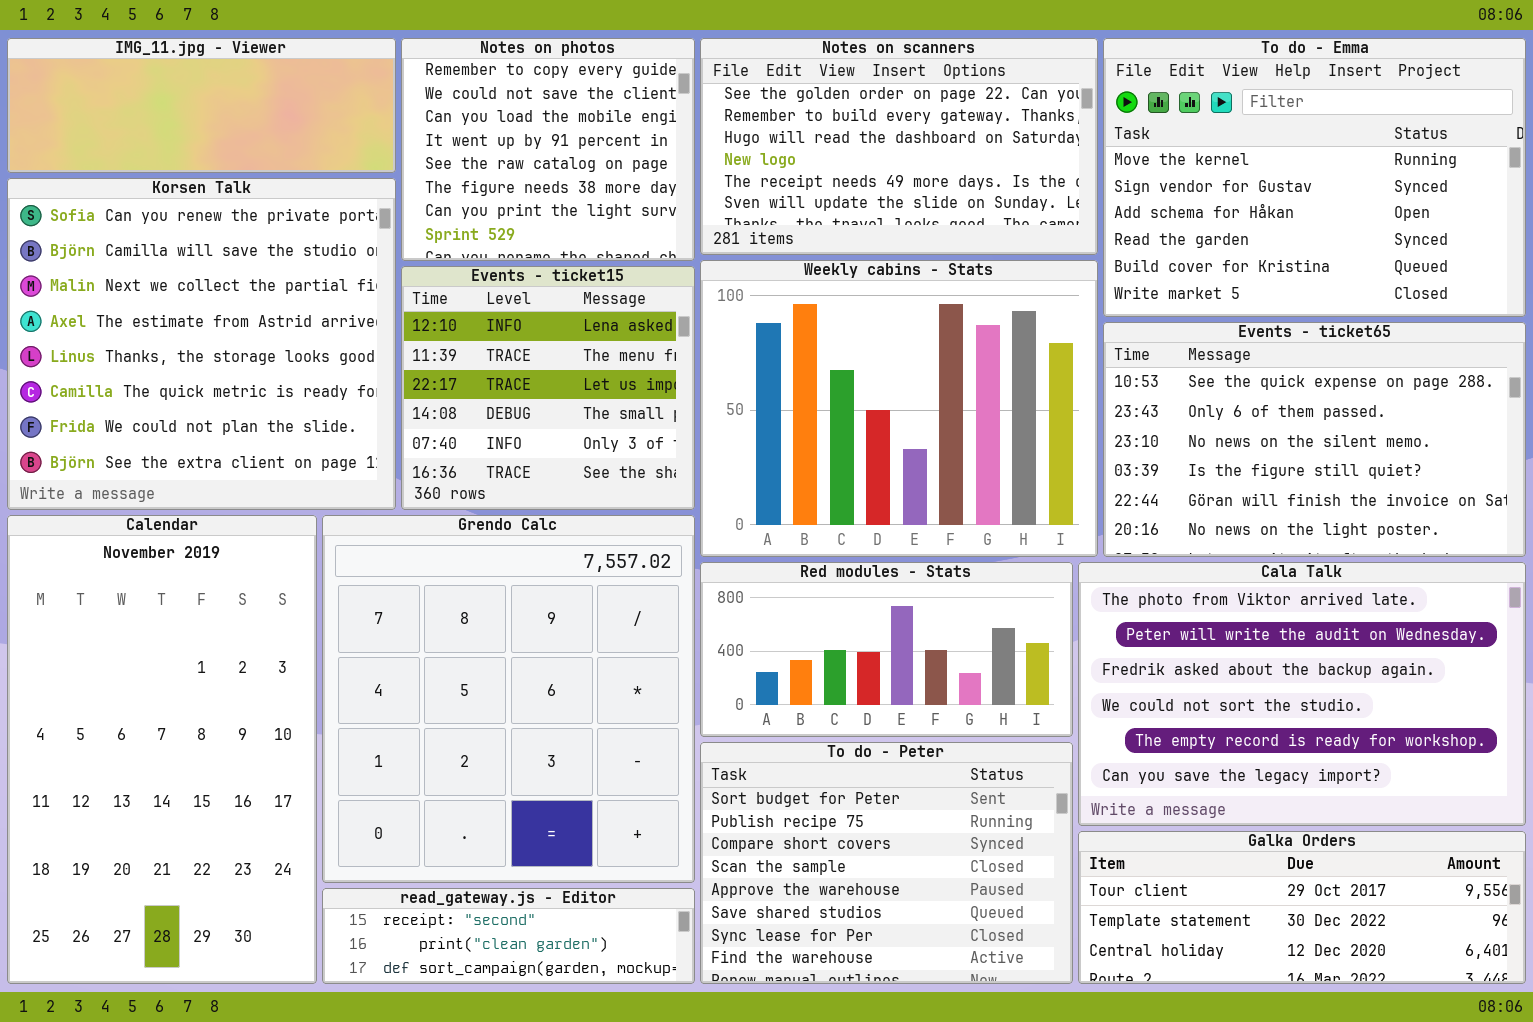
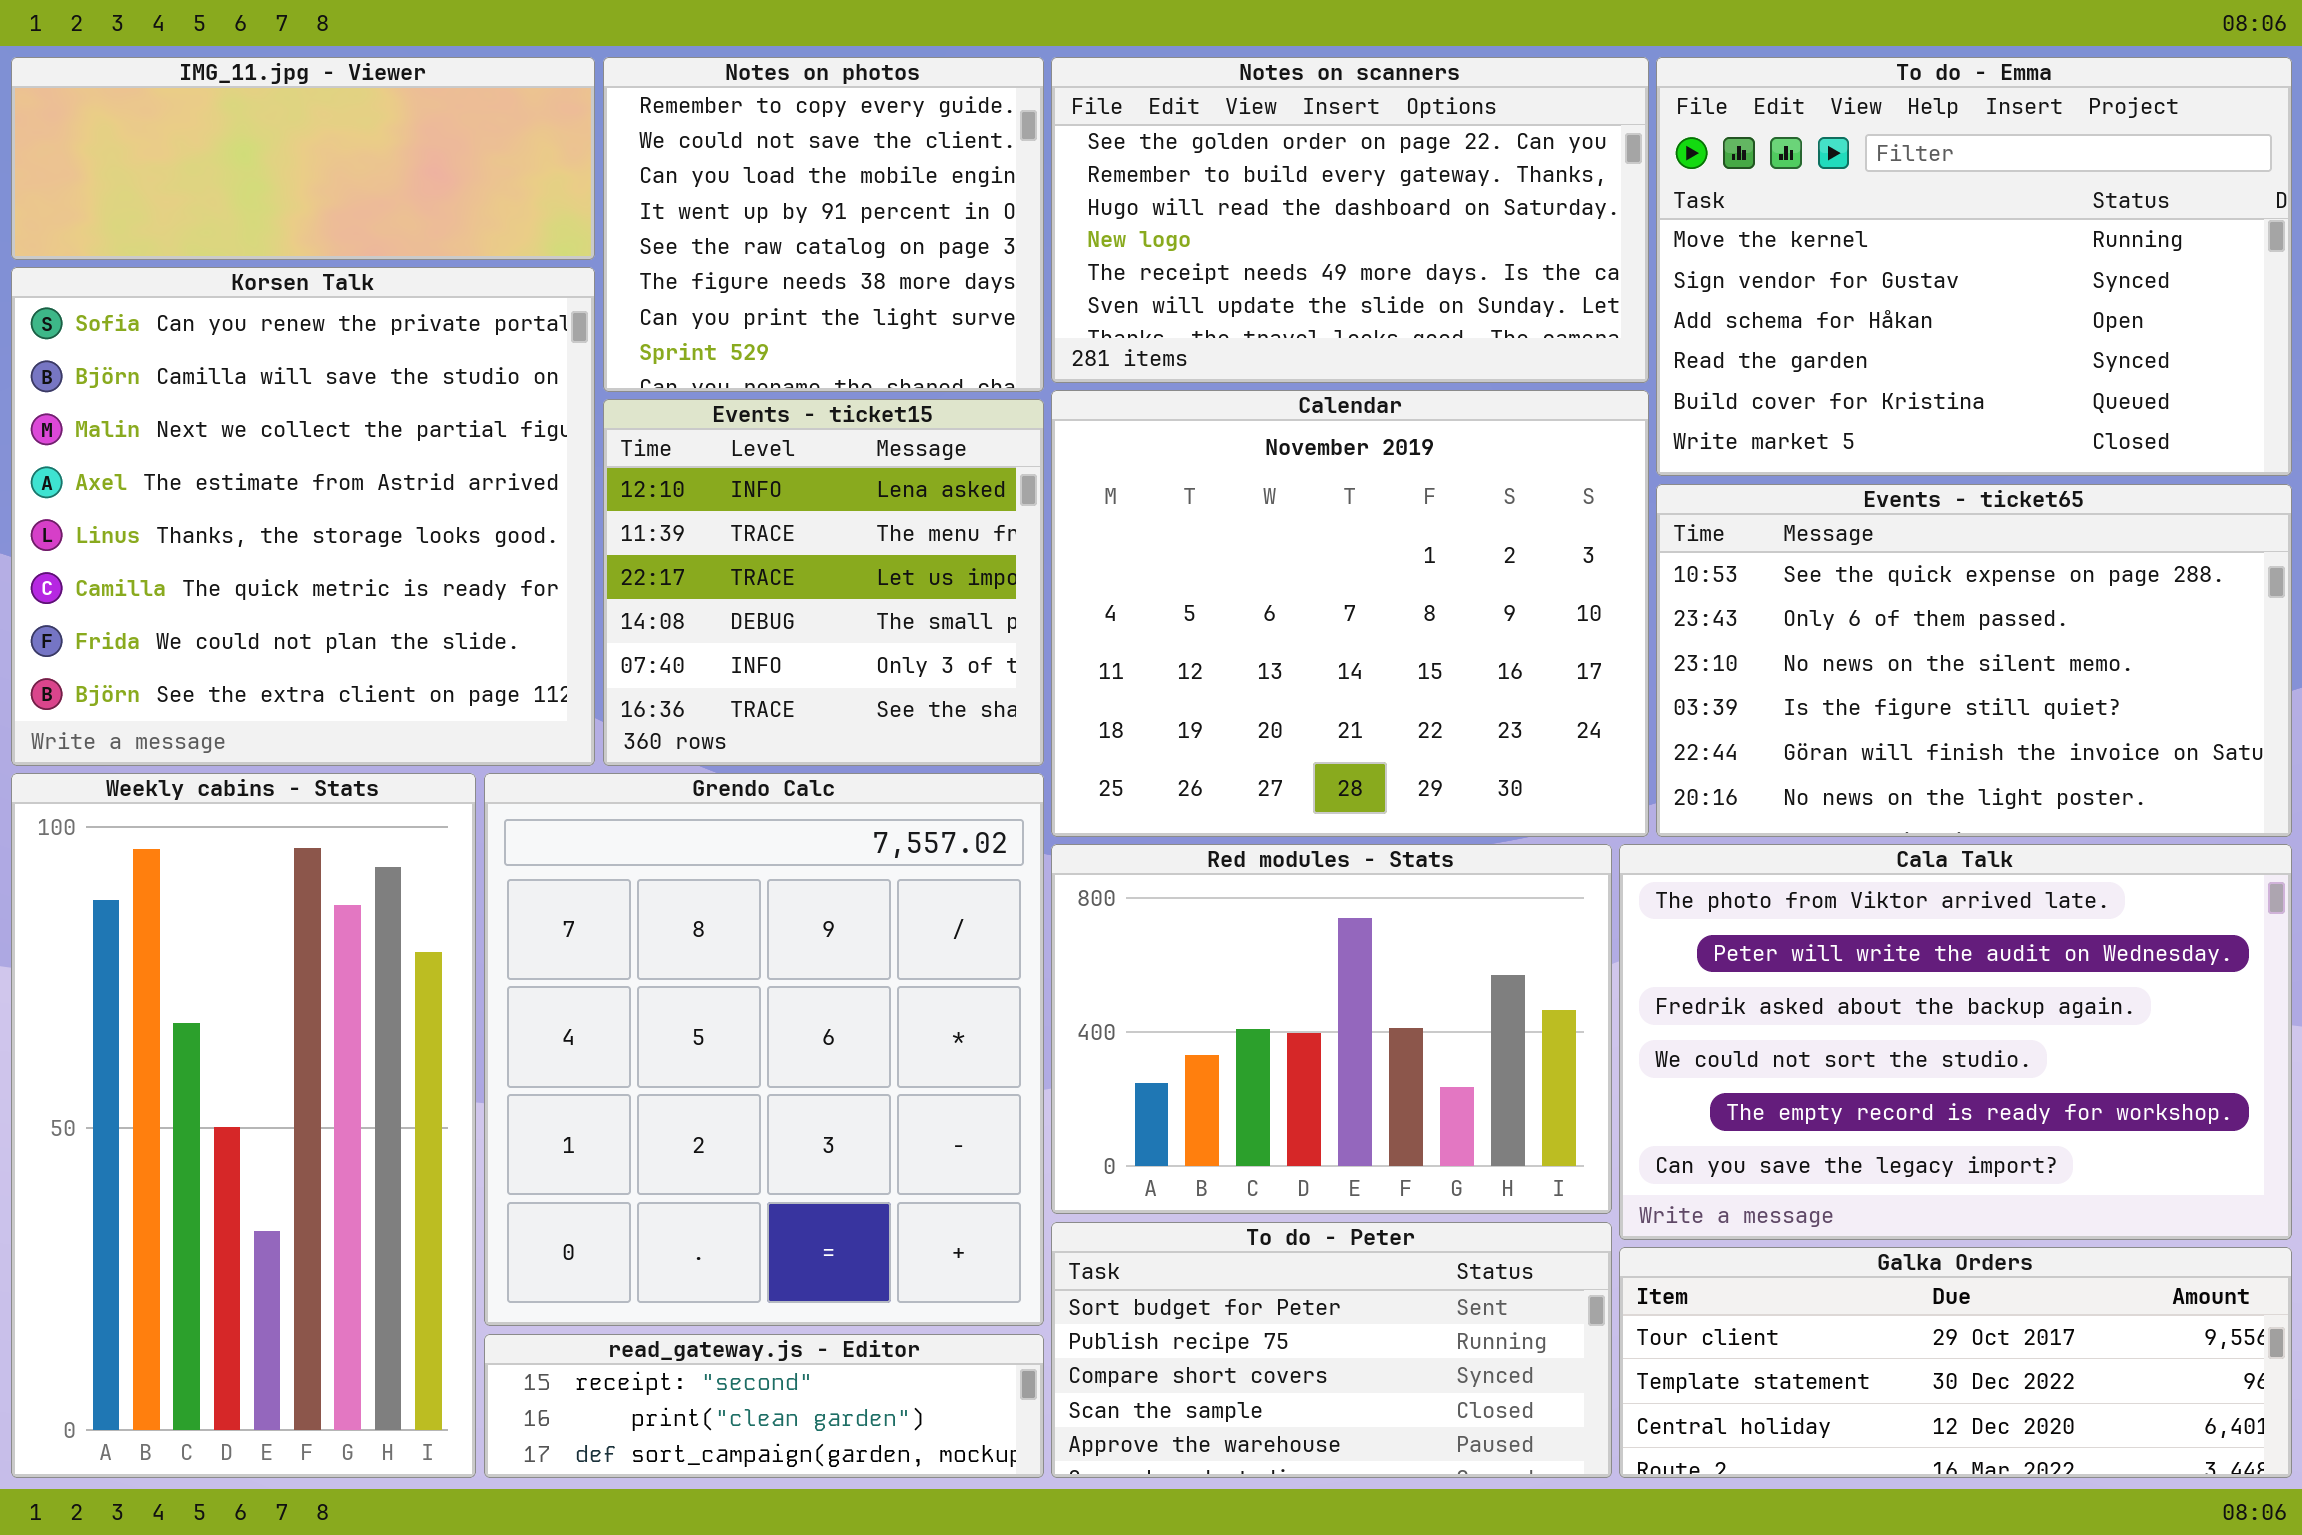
Weekly cabins - Stats: [700,260,1098,557] -> [11,773,476,1478], moved, resized
Calendar: [7,515,317,984] -> [1051,390,1649,837], moved, resized
Red modules - Stats: [700,562,1073,737] -> [1051,844,1612,1214], resized
To do - Peter: [700,742,1073,984] -> [1051,1222,1612,1478], resized

